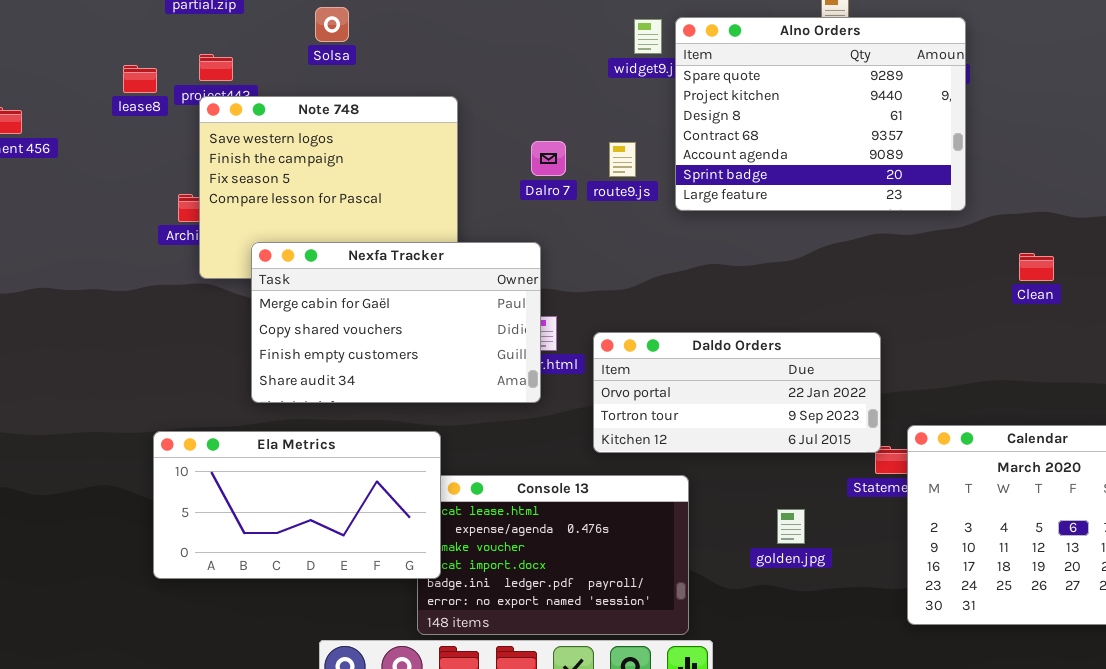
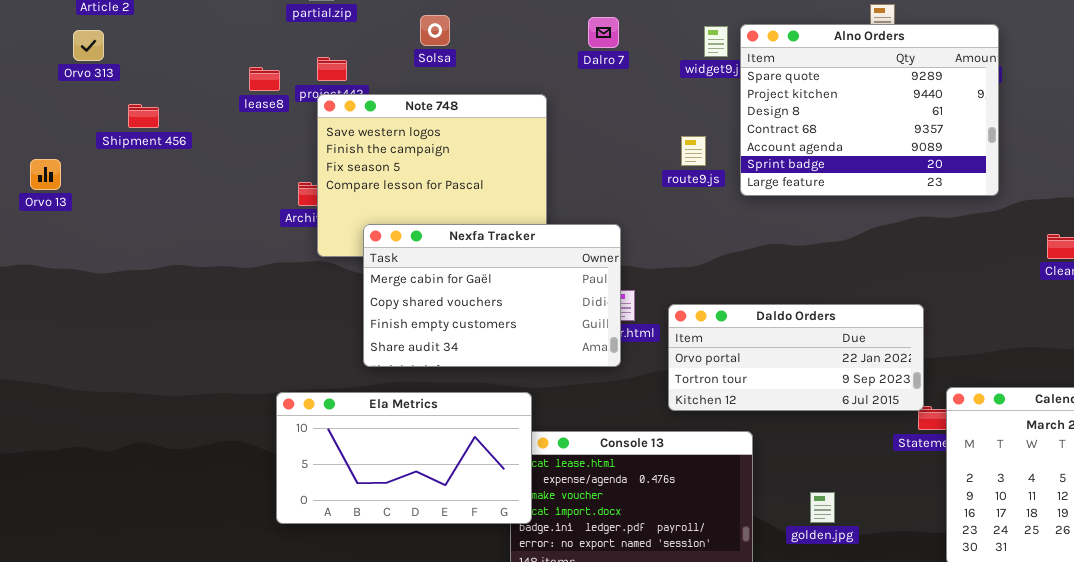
Dalro 7: [531,141,566,176] -> [588,17,619,48], moved
golden.jpg: [777,509,805,544] -> [810,492,835,523], moved

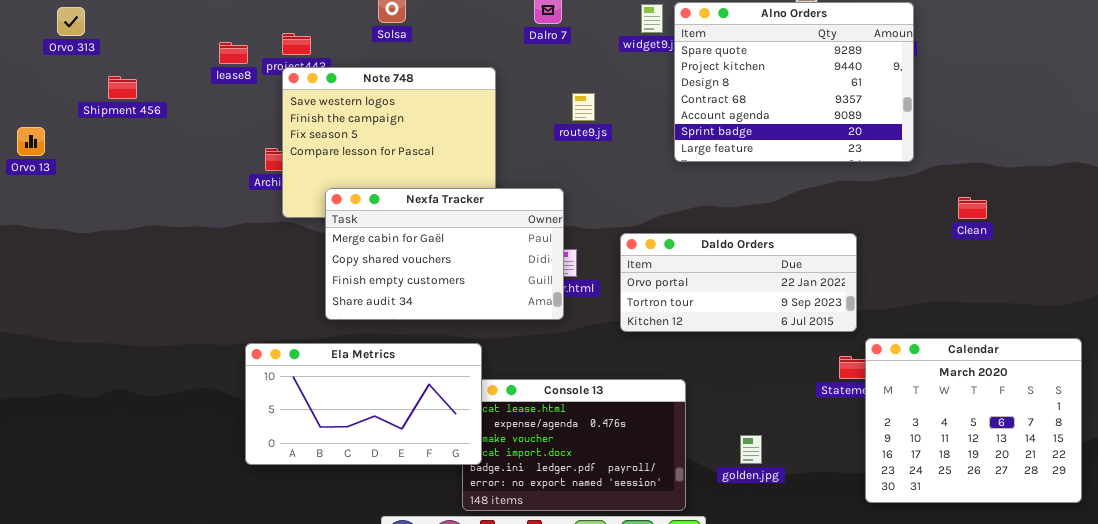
route9.js: [681,136,706,166] -> [572,93,595,121], moved
Daldo Orders: [668,304,924,411] -> [620,233,857,332], moved

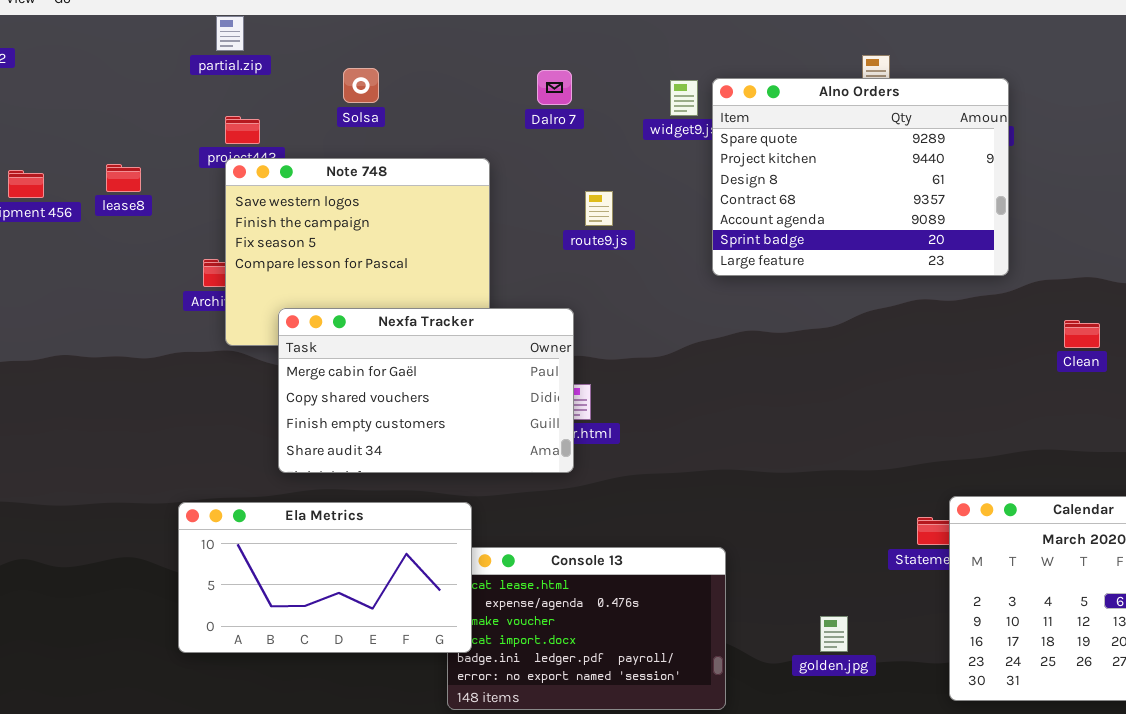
lease8: [219,42,248,64] -> [106,164,141,192], moved
Daldo Orders: [620,233,857,332] -> none, closed
golden.jpg: [740,435,762,464] -> [820,616,848,652], moved

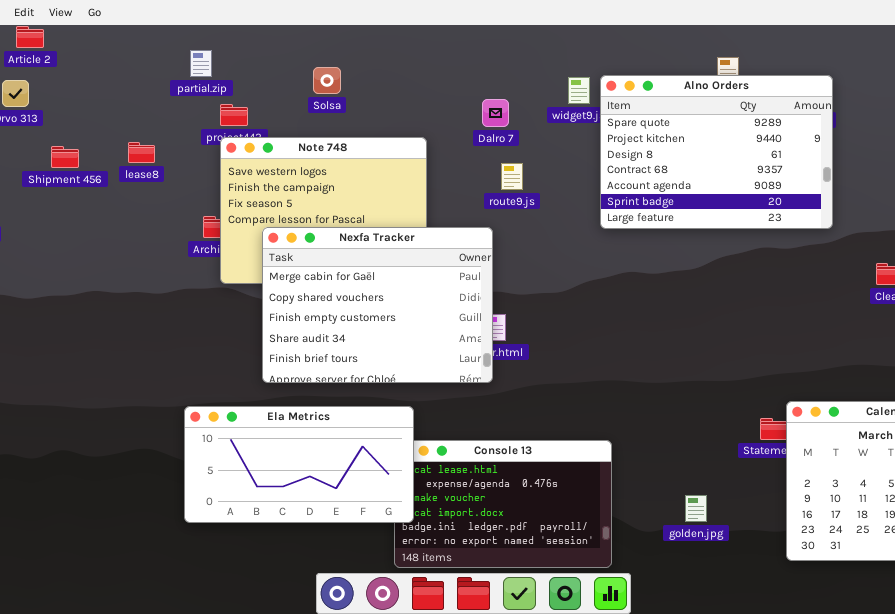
partial.zip: [216,16,244,51] -> [190,50,212,77], moved
Dalro 7: [537,70,572,105] -> [482,99,509,127], moved
Nexfa Tracker: [278,308,574,473] -> [262,227,493,383], resized

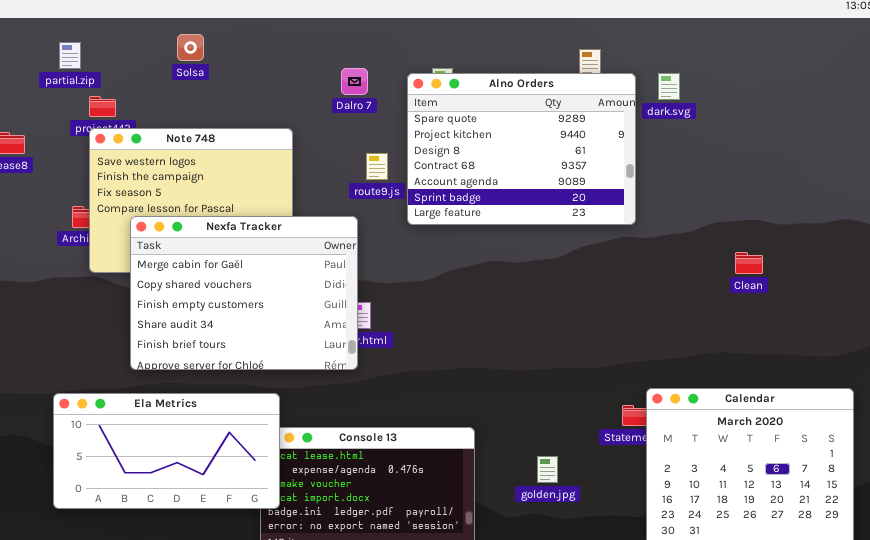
Solsa: [313,67,341,94] -> [177,34,204,61], moved
Alno Orders: [600,75,833,229] -> [407,73,636,225], moved
Dalro 7: [482,99,509,127] -> [341,68,368,95], moved
golden.jpg: [685,495,707,522] -> [537,456,558,483], moved

